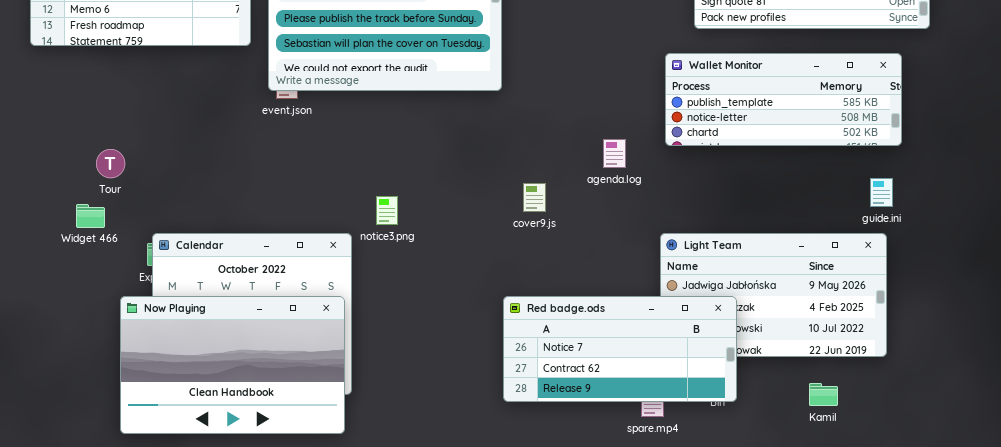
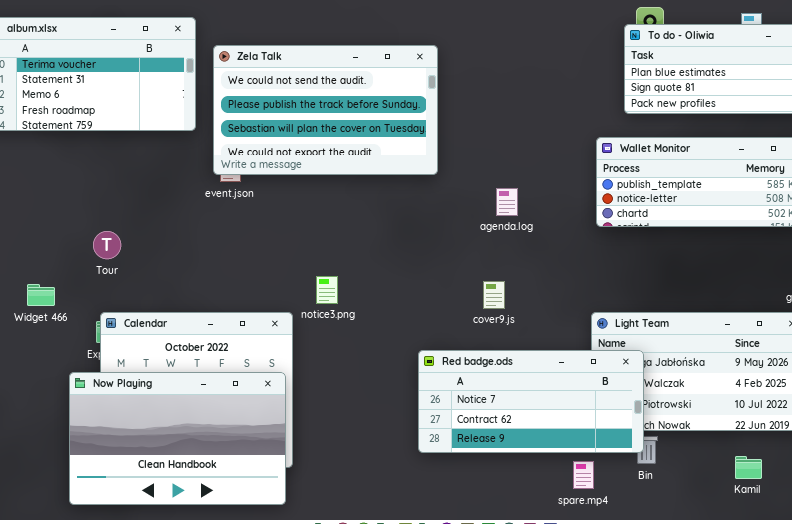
agenda.log: [603,139,626,168] -> [496,188,518,216], moved
Tour: [96,149,125,178] -> [93,231,121,259], moved
cover9.js: [523,183,546,212] -> [483,281,505,309], moved
Red badge.ods: [503,296,737,402] -> [418,350,644,453], moved

